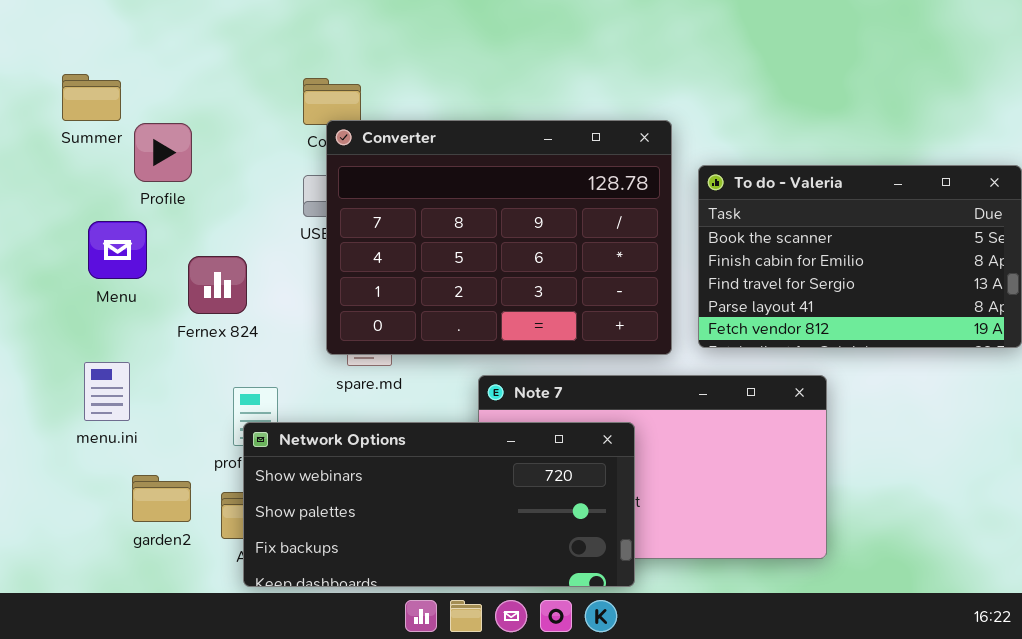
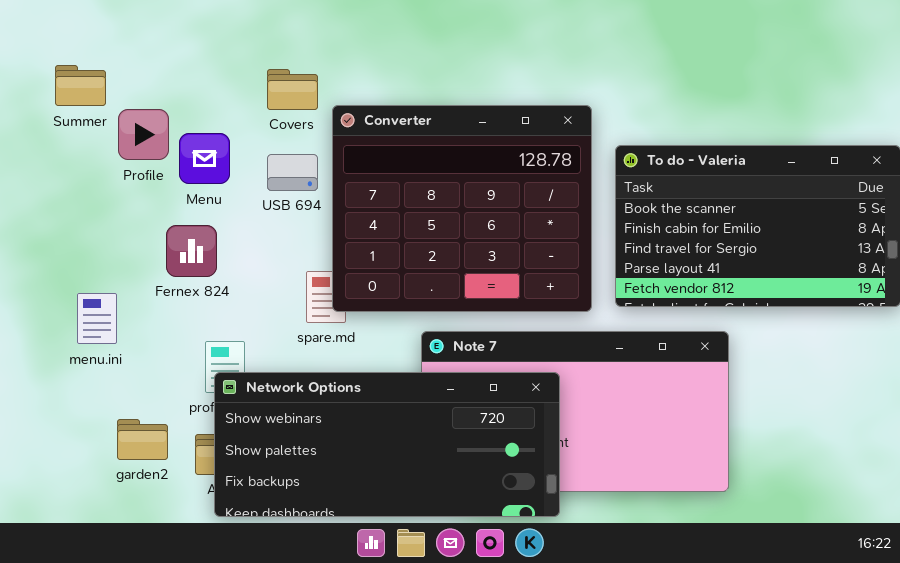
Converter: [326,120,672,355] -> [332,105,592,312], resized
Menu: [88,221,147,279] -> [179,133,230,184], moved
menu.ini: [84,362,130,421] -> [77,293,117,344], moved

